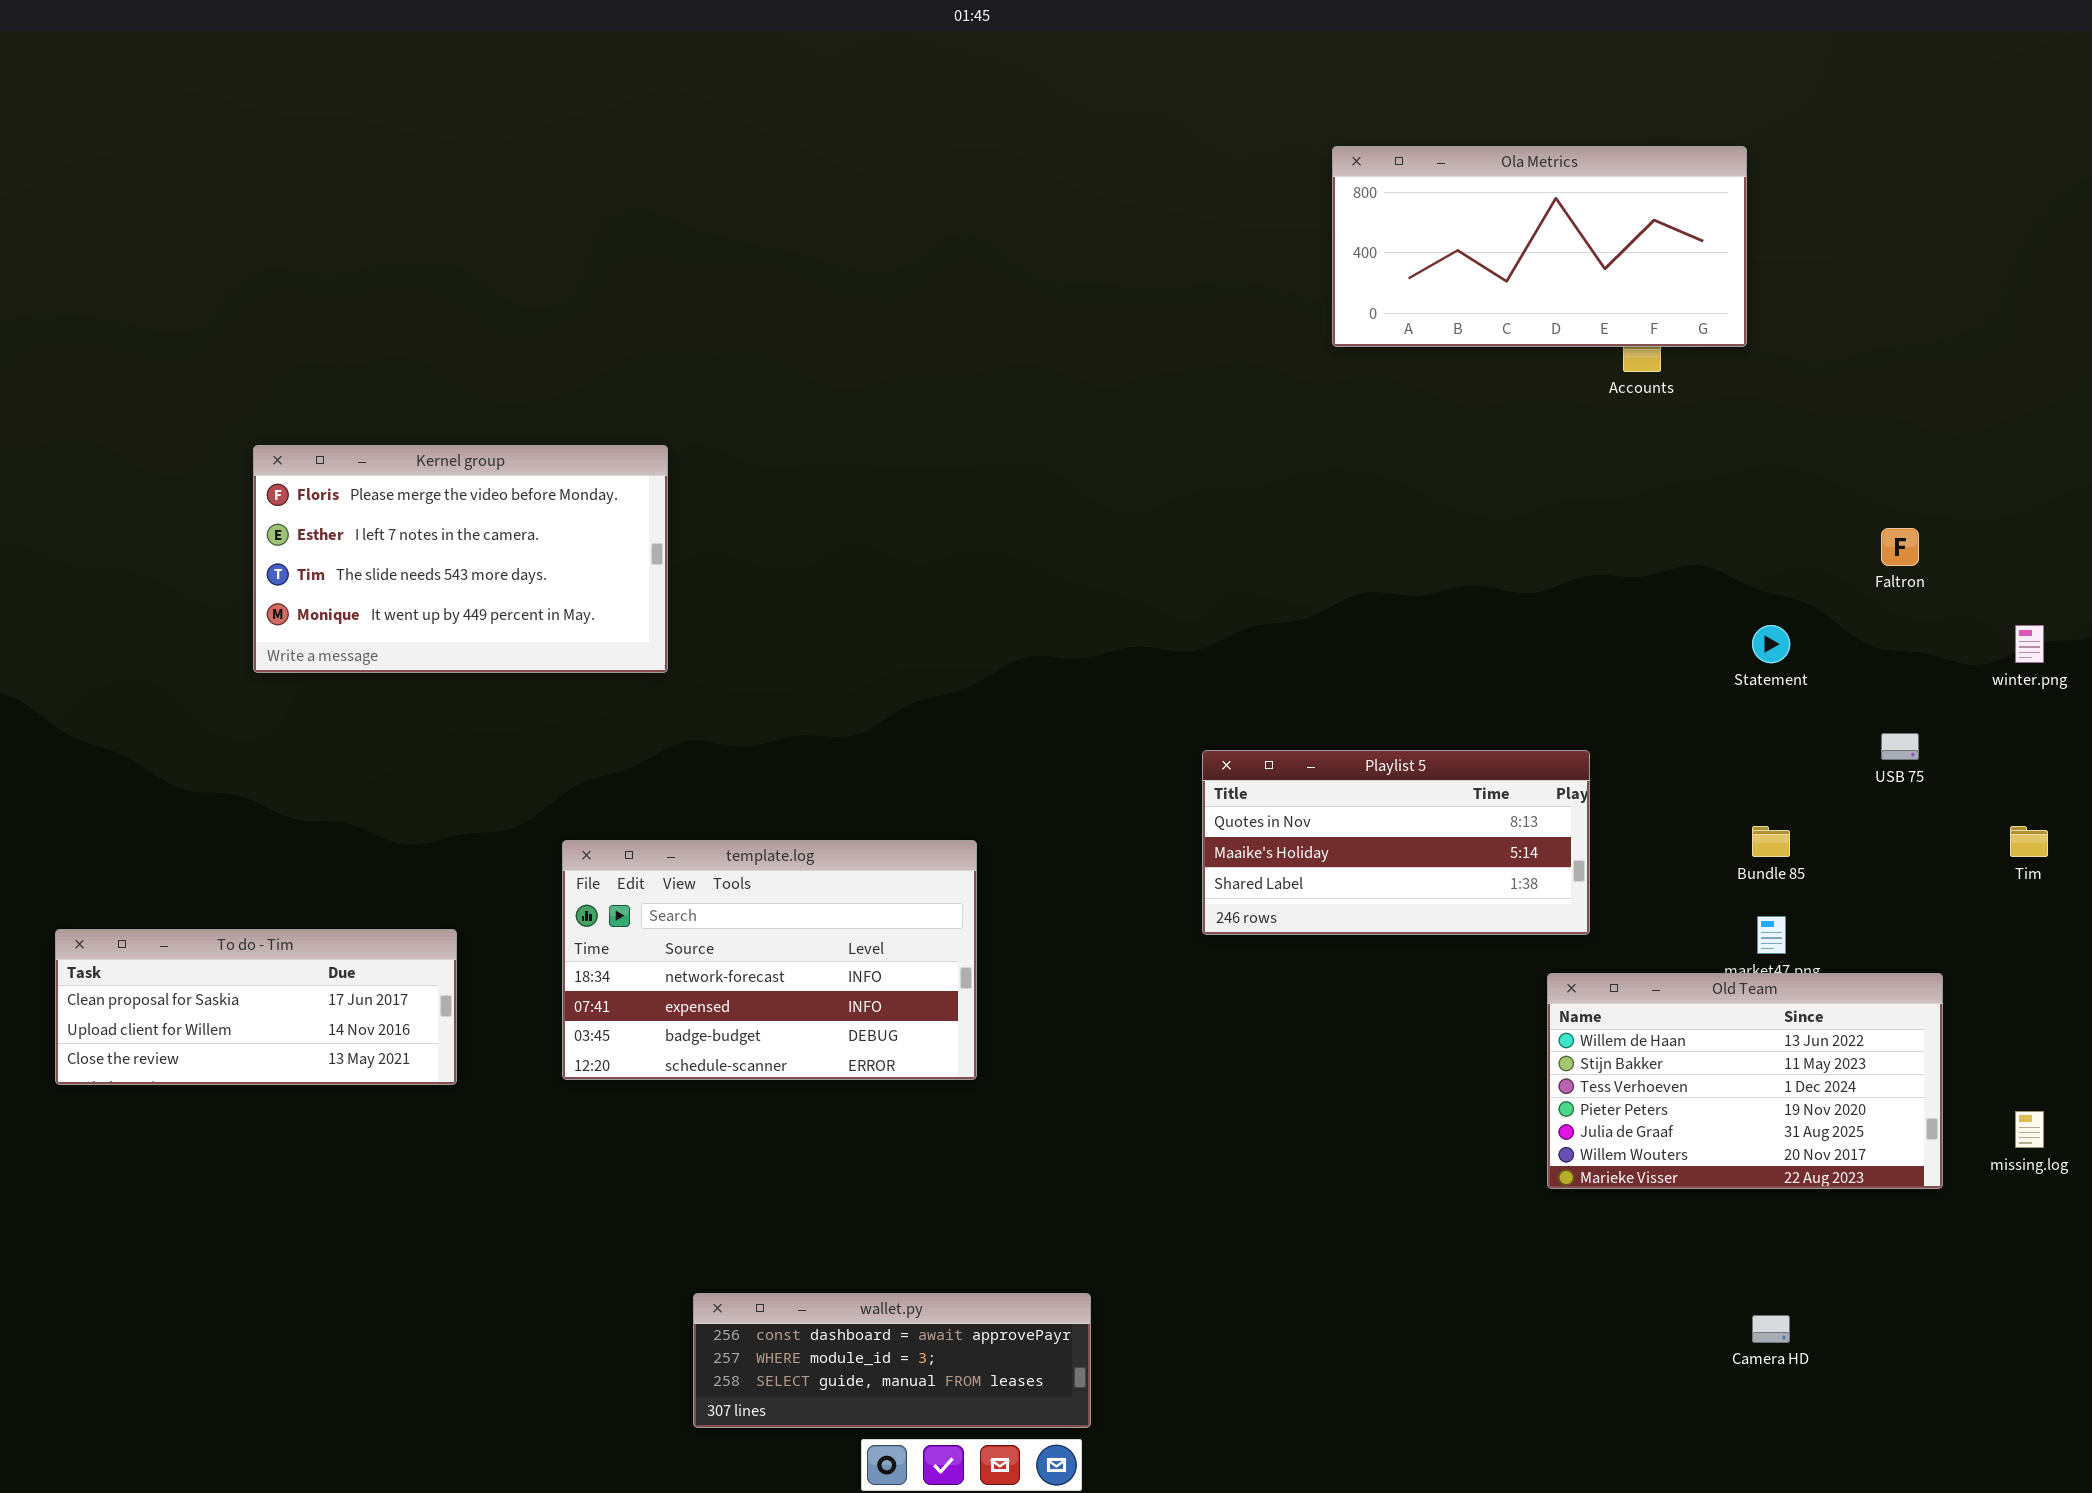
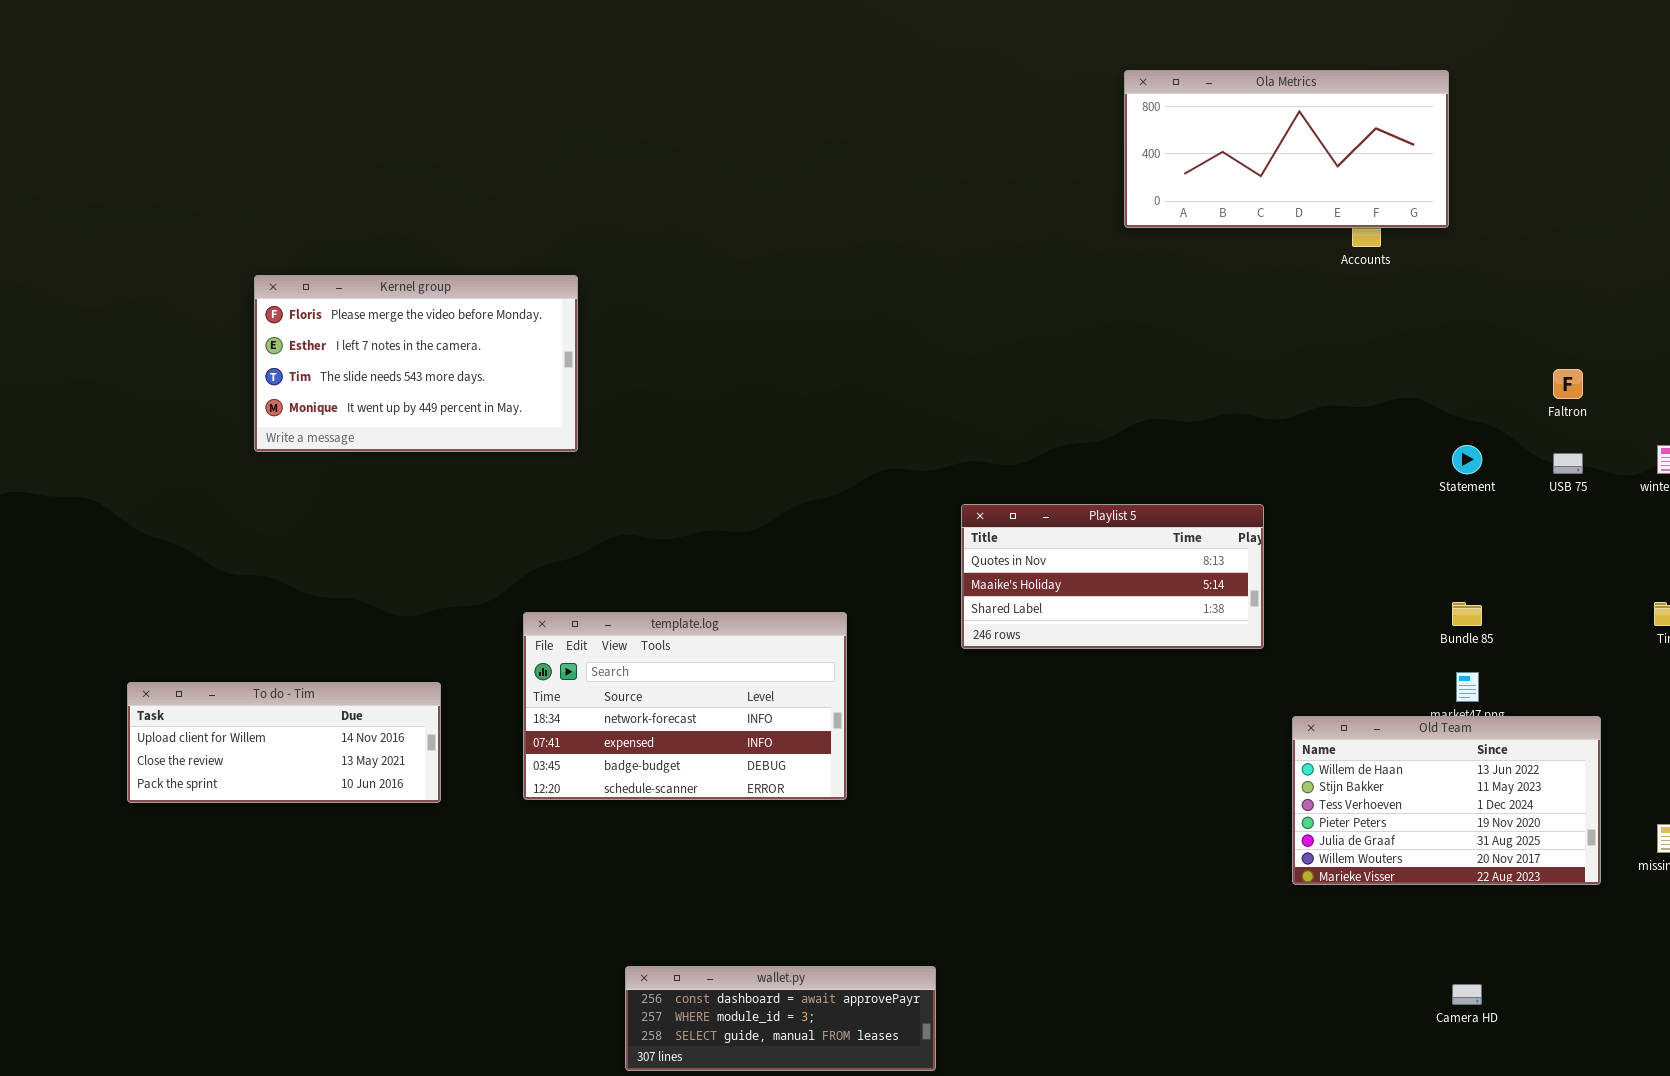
Kernel group: [253,445,668,673] -> [254,275,578,452], moved
USB 75: [1881,733,1919,760] -> [1553,453,1583,474], moved
Playlist 5: [1202,750,1590,935] -> [961,504,1264,649], moved
To do - Tim: [55,929,457,1085] -> [127,682,441,803], scrolled down 1 row

